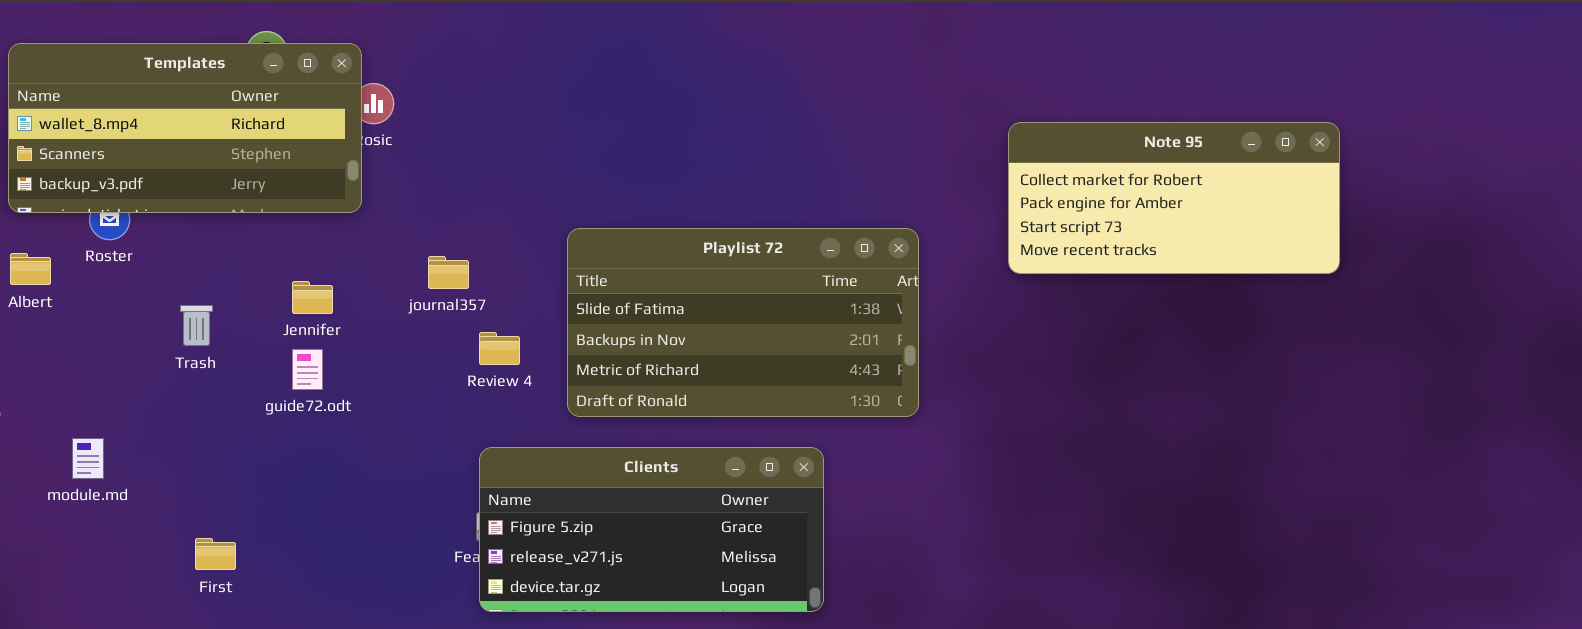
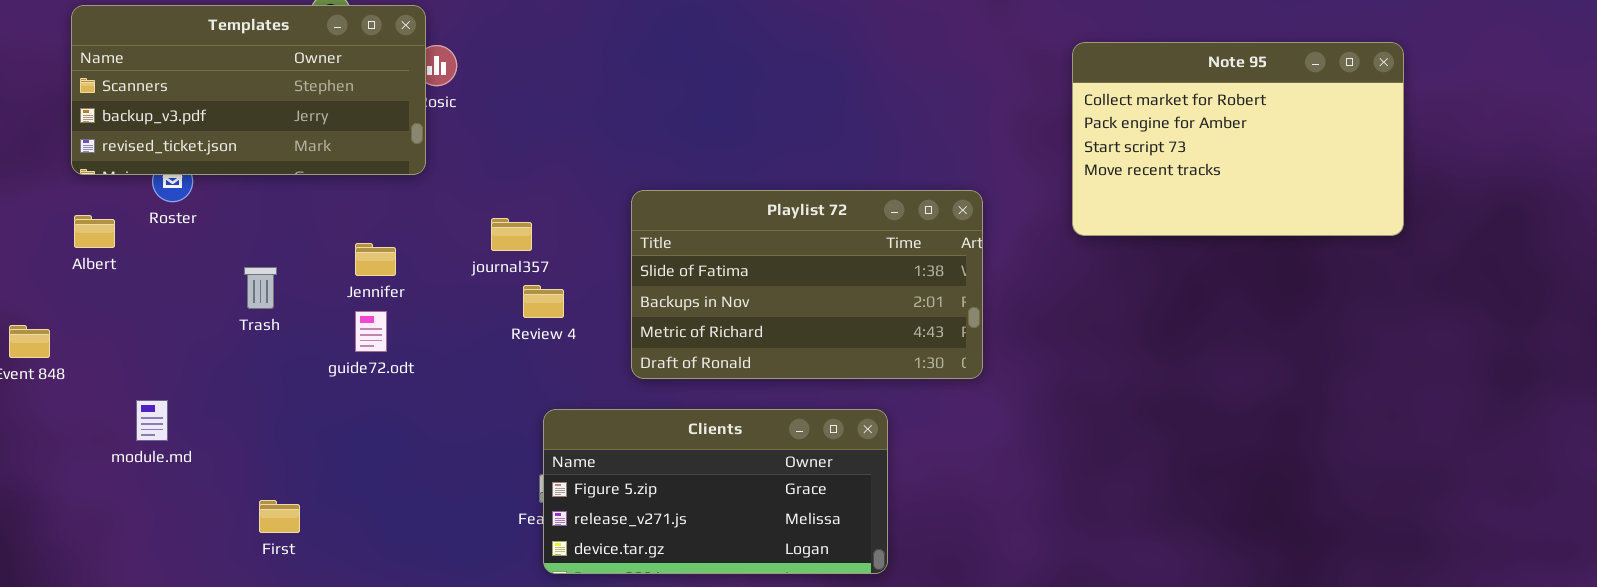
Templates: [8,43,362,213] -> [71,5,426,175], scrolled down 1 row
Note 95: [1008,122,1340,274] -> [1072,42,1404,236], resized
Review 4: [479,332,520,365] -> [523,285,564,318], moved

